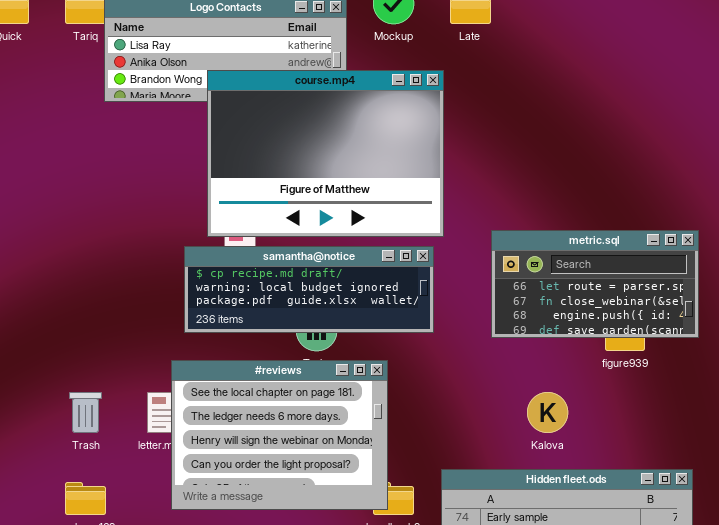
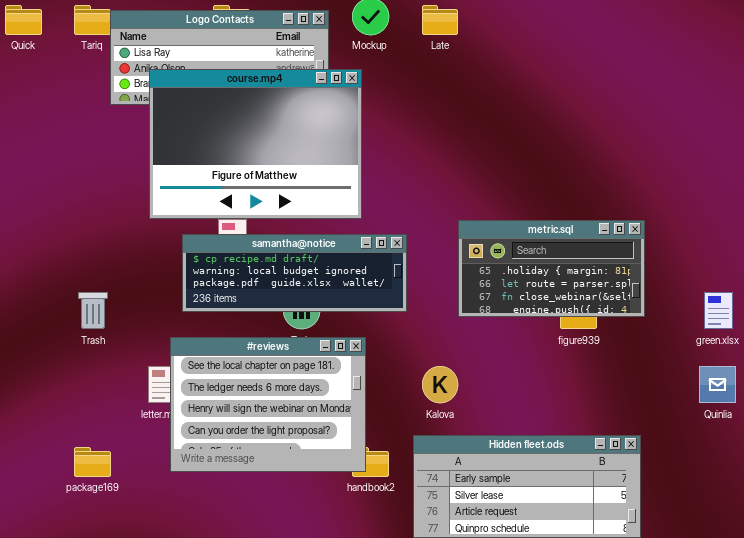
course.mp4: [207,70,444,237] -> [149,69,362,219], moved
metric.sql: [491,230,699,338] -> [458,220,645,317], scrolled up 1 row
Trash: [69,392,102,433] -> [78,292,108,329], moved
Kalova: [527,392,568,433] -> [422,366,458,403], moved

